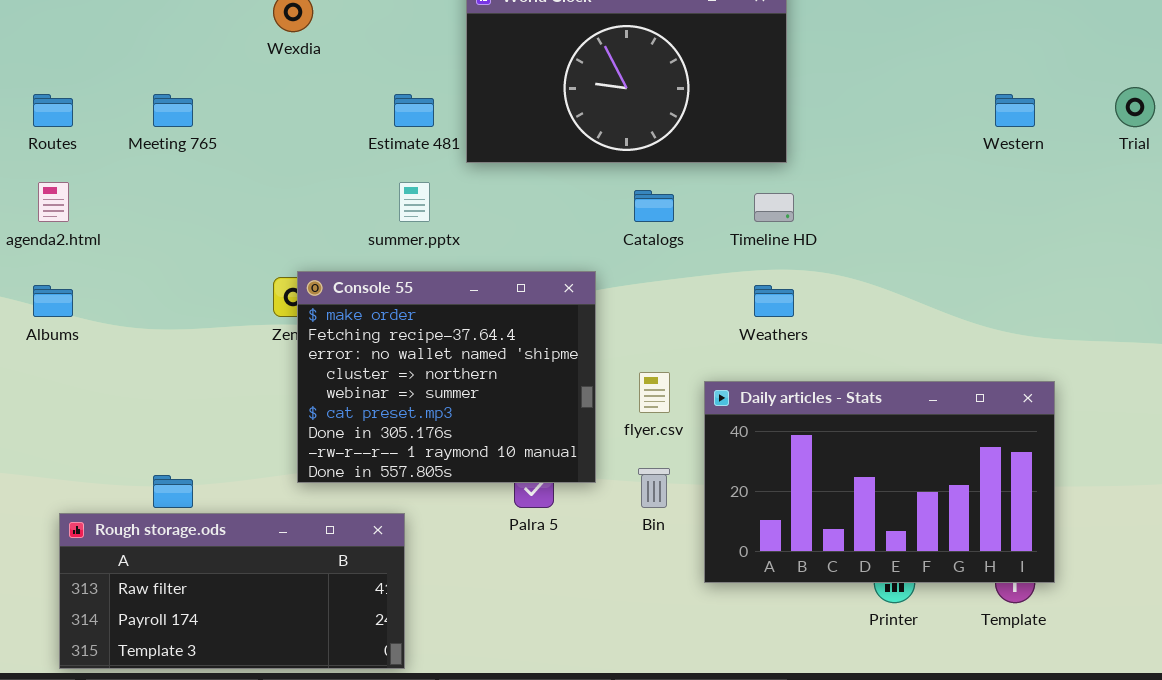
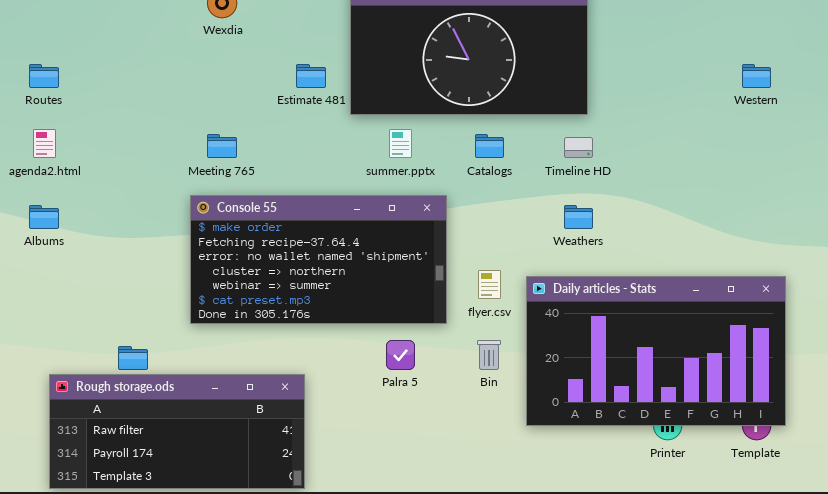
Meeting 765: [153,94,193,127] -> [207,134,237,158], moved
summer.pptx: [399,182,430,222] -> [389,129,412,158], moved
Console 55: [297,271,596,483] -> [190,195,447,324], resized

